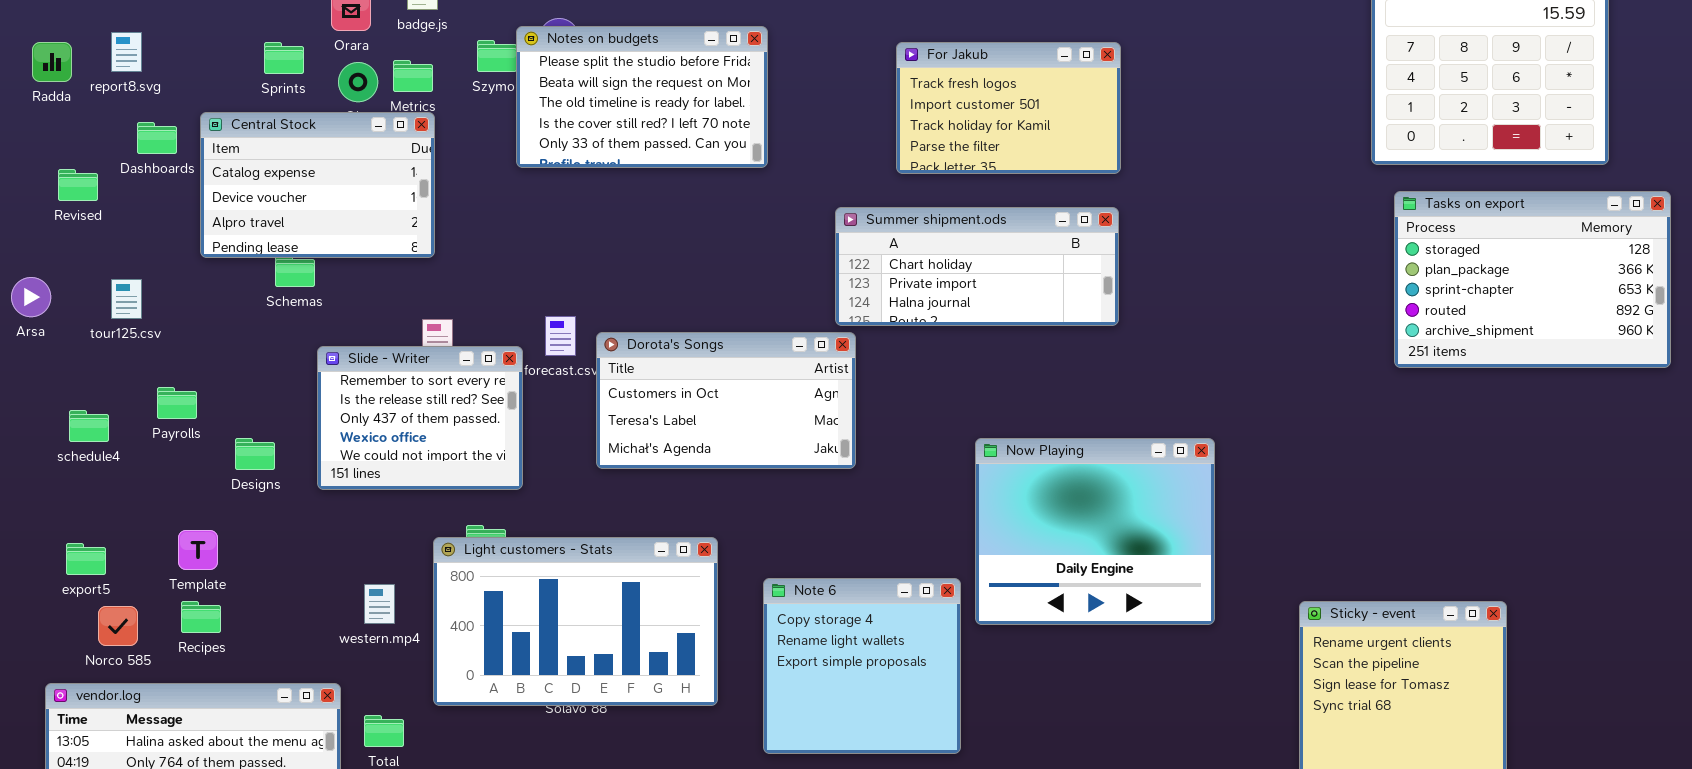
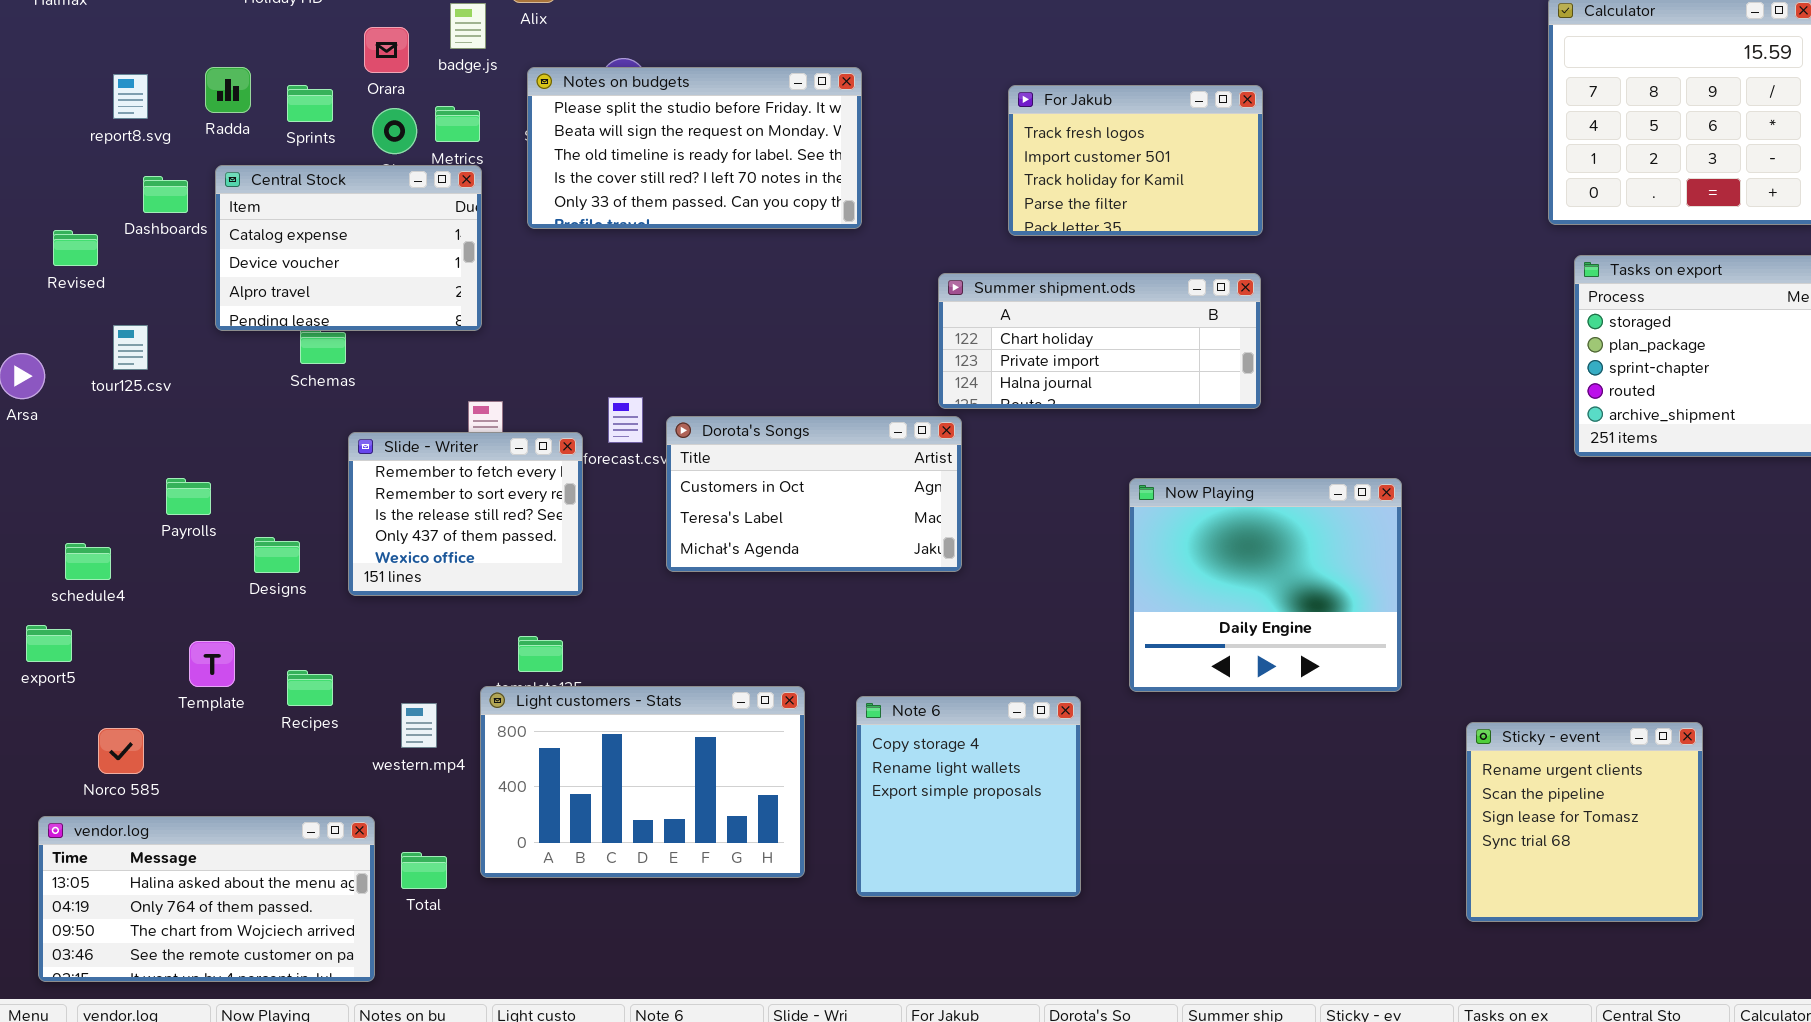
Notes on budgets: [516,26,768,168] -> [527,67,862,229], resized
Radda: [32,42,72,82] -> [205,67,251,113], moved
tour125.csv: [111,279,142,319] -> [113,325,148,370], moved
Slide - Writer: [317,346,523,490] -> [348,432,583,596], scrolled up 1 row
schedule4: [69,410,109,442] -> [65,543,111,580], moved
Now Playing: [975,438,1215,625] -> [1129,478,1402,692], moved
Light customers - Stats: [433,537,718,706] -> [480,686,805,878], moved
export5: [66,543,106,575] -> [26,625,72,662], moved
Recipes: [181,601,221,633] -> [287,670,333,706], moved

